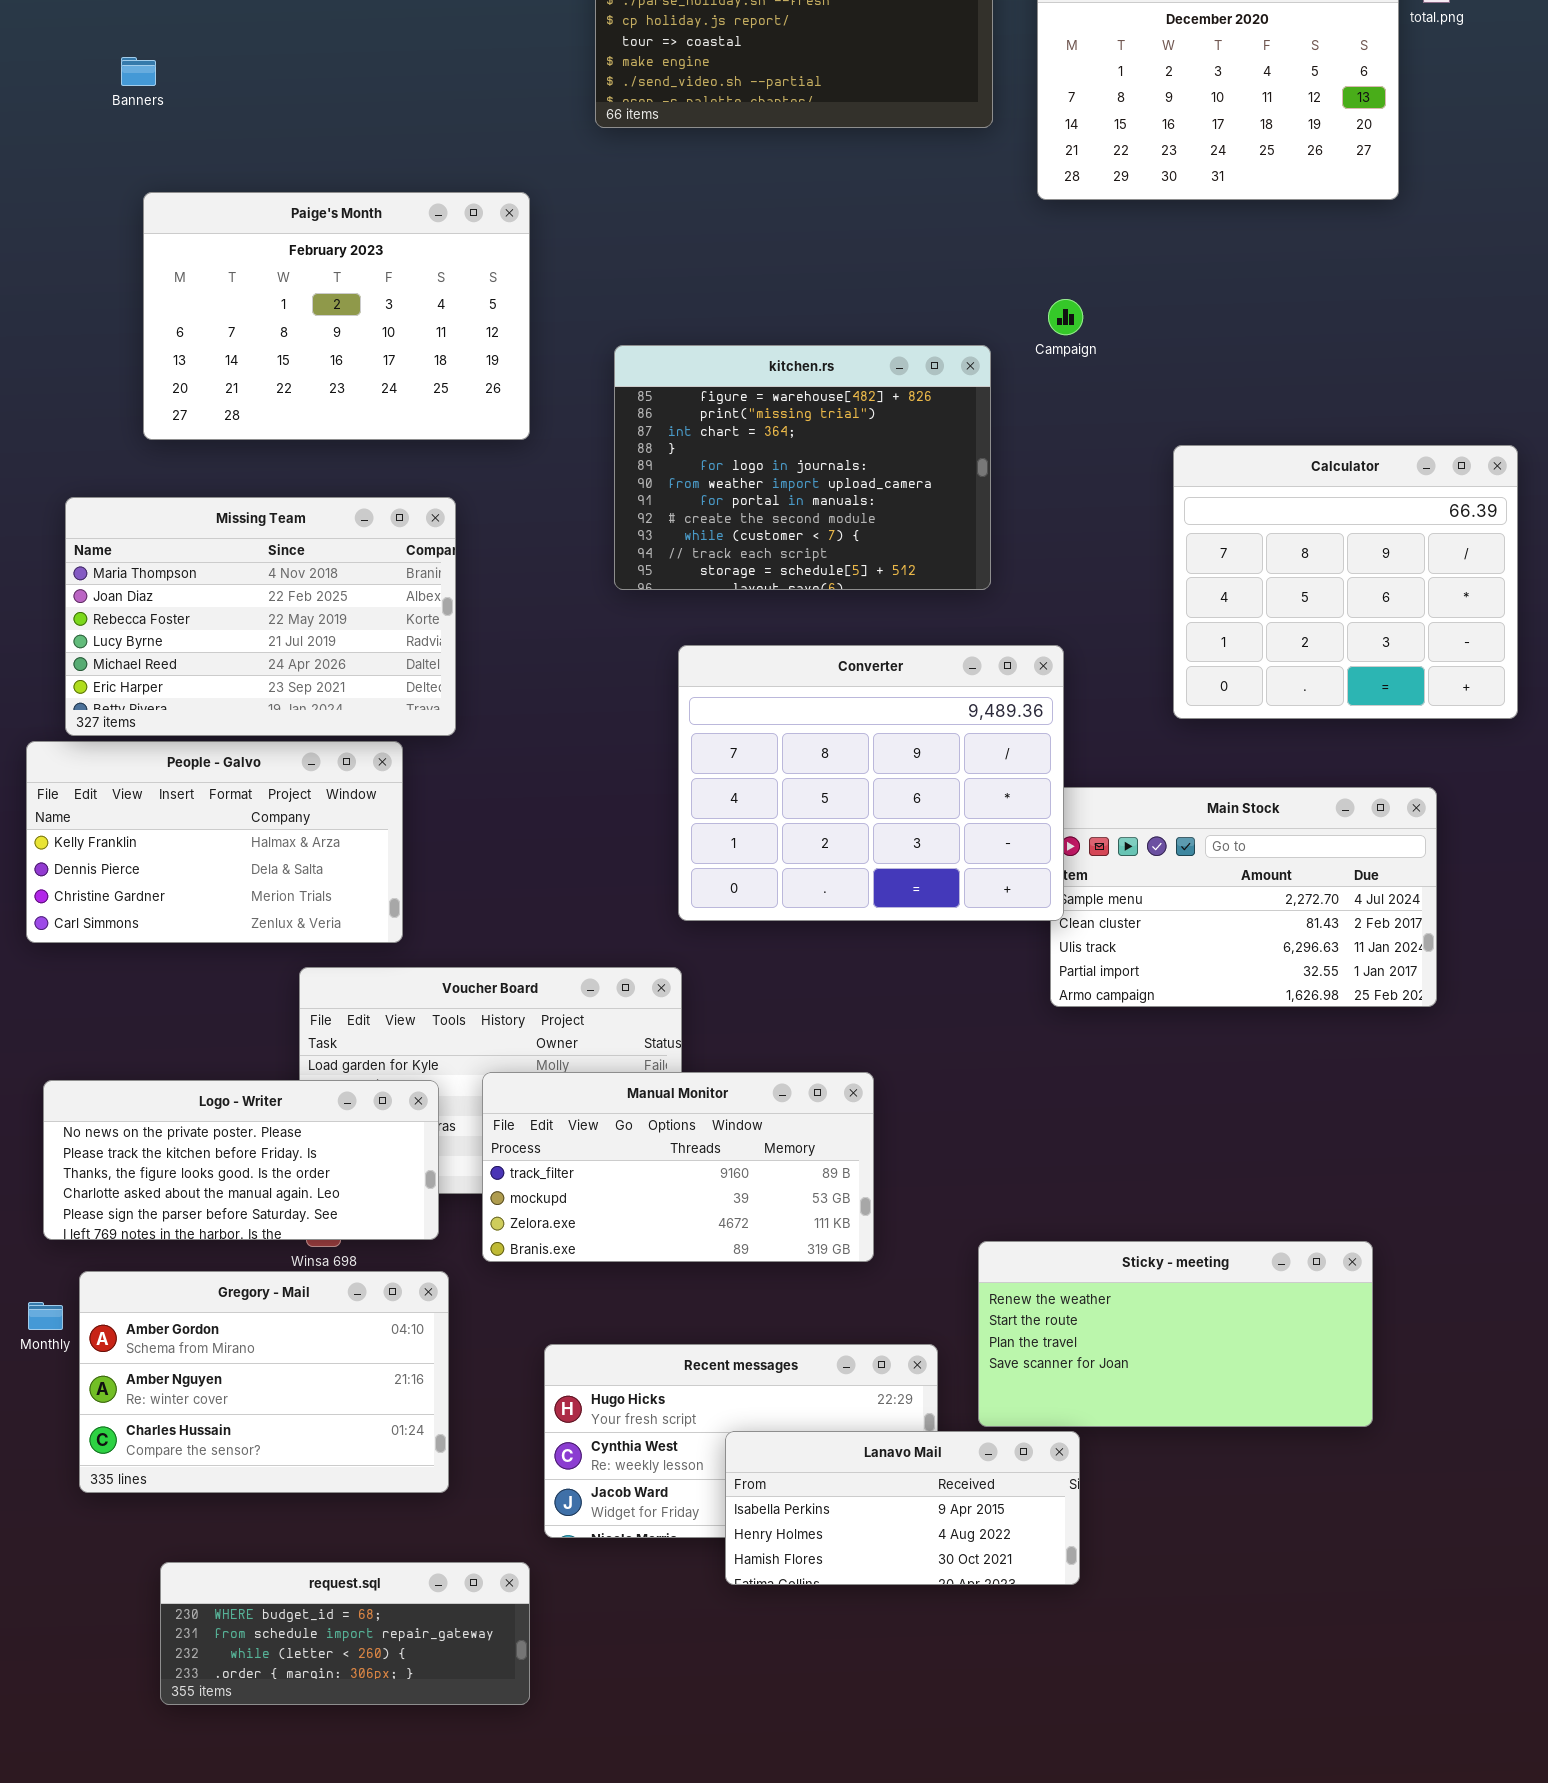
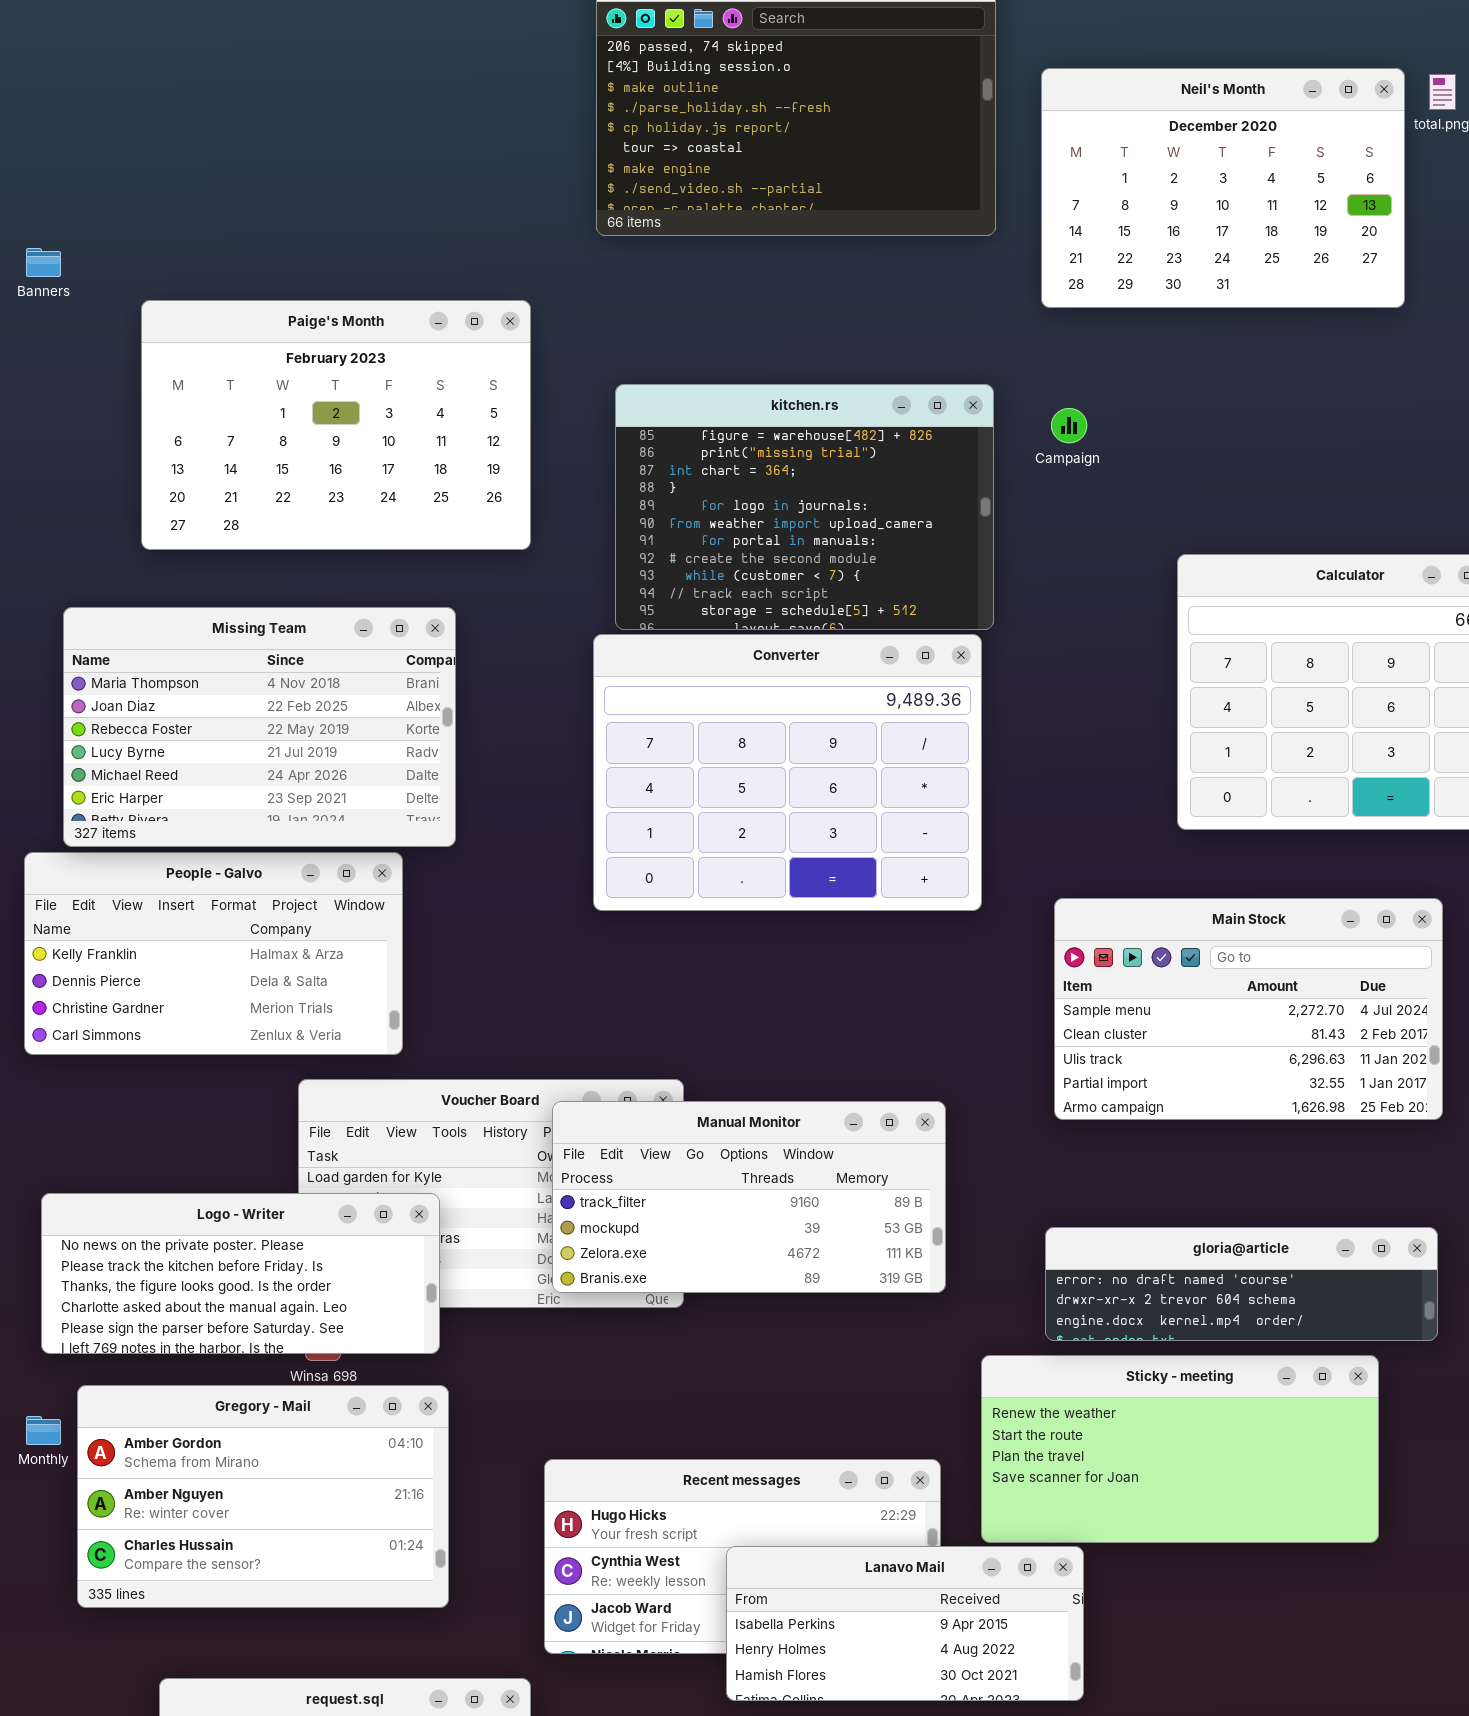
Banners: [121,57,156,86] -> [26,248,61,277], moved
kitchen.rs: [614,345,991,590] -> [615,384,994,630], moved
Converter: [678,645,1064,921] -> [593,634,982,911], moved
Manual Monitor: [482,1072,874,1262] -> [552,1101,946,1293], moved
gloria@article: none -> [1045,1227,1438,1341], opened

